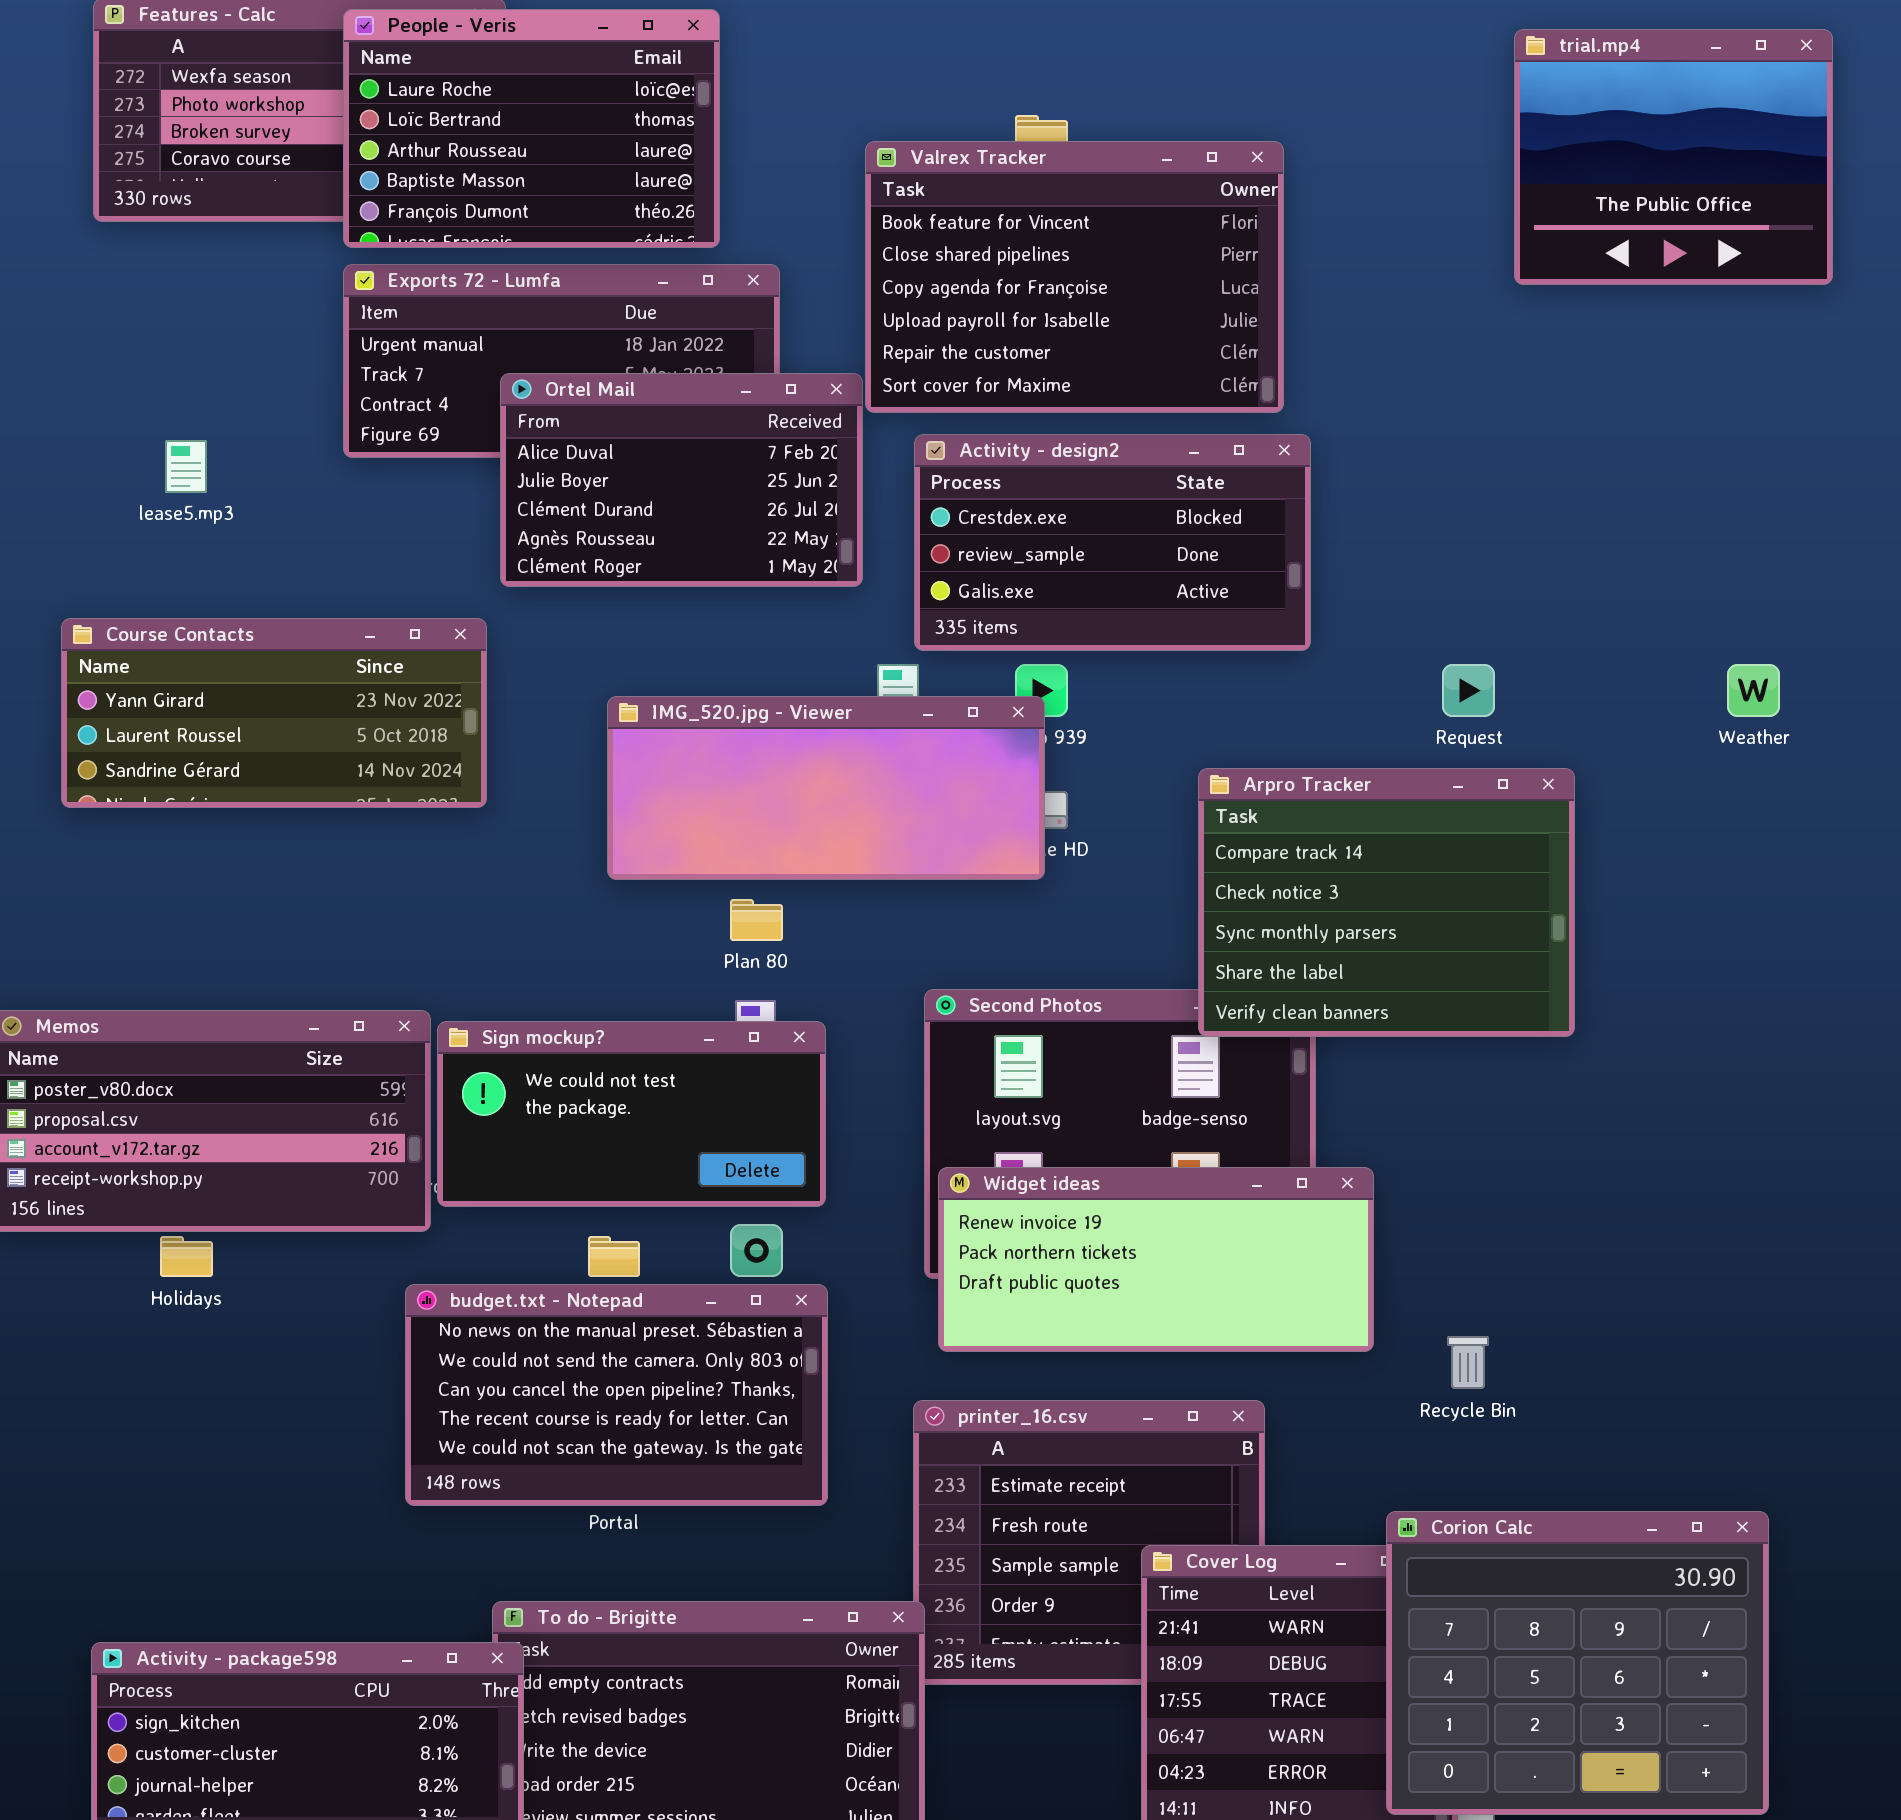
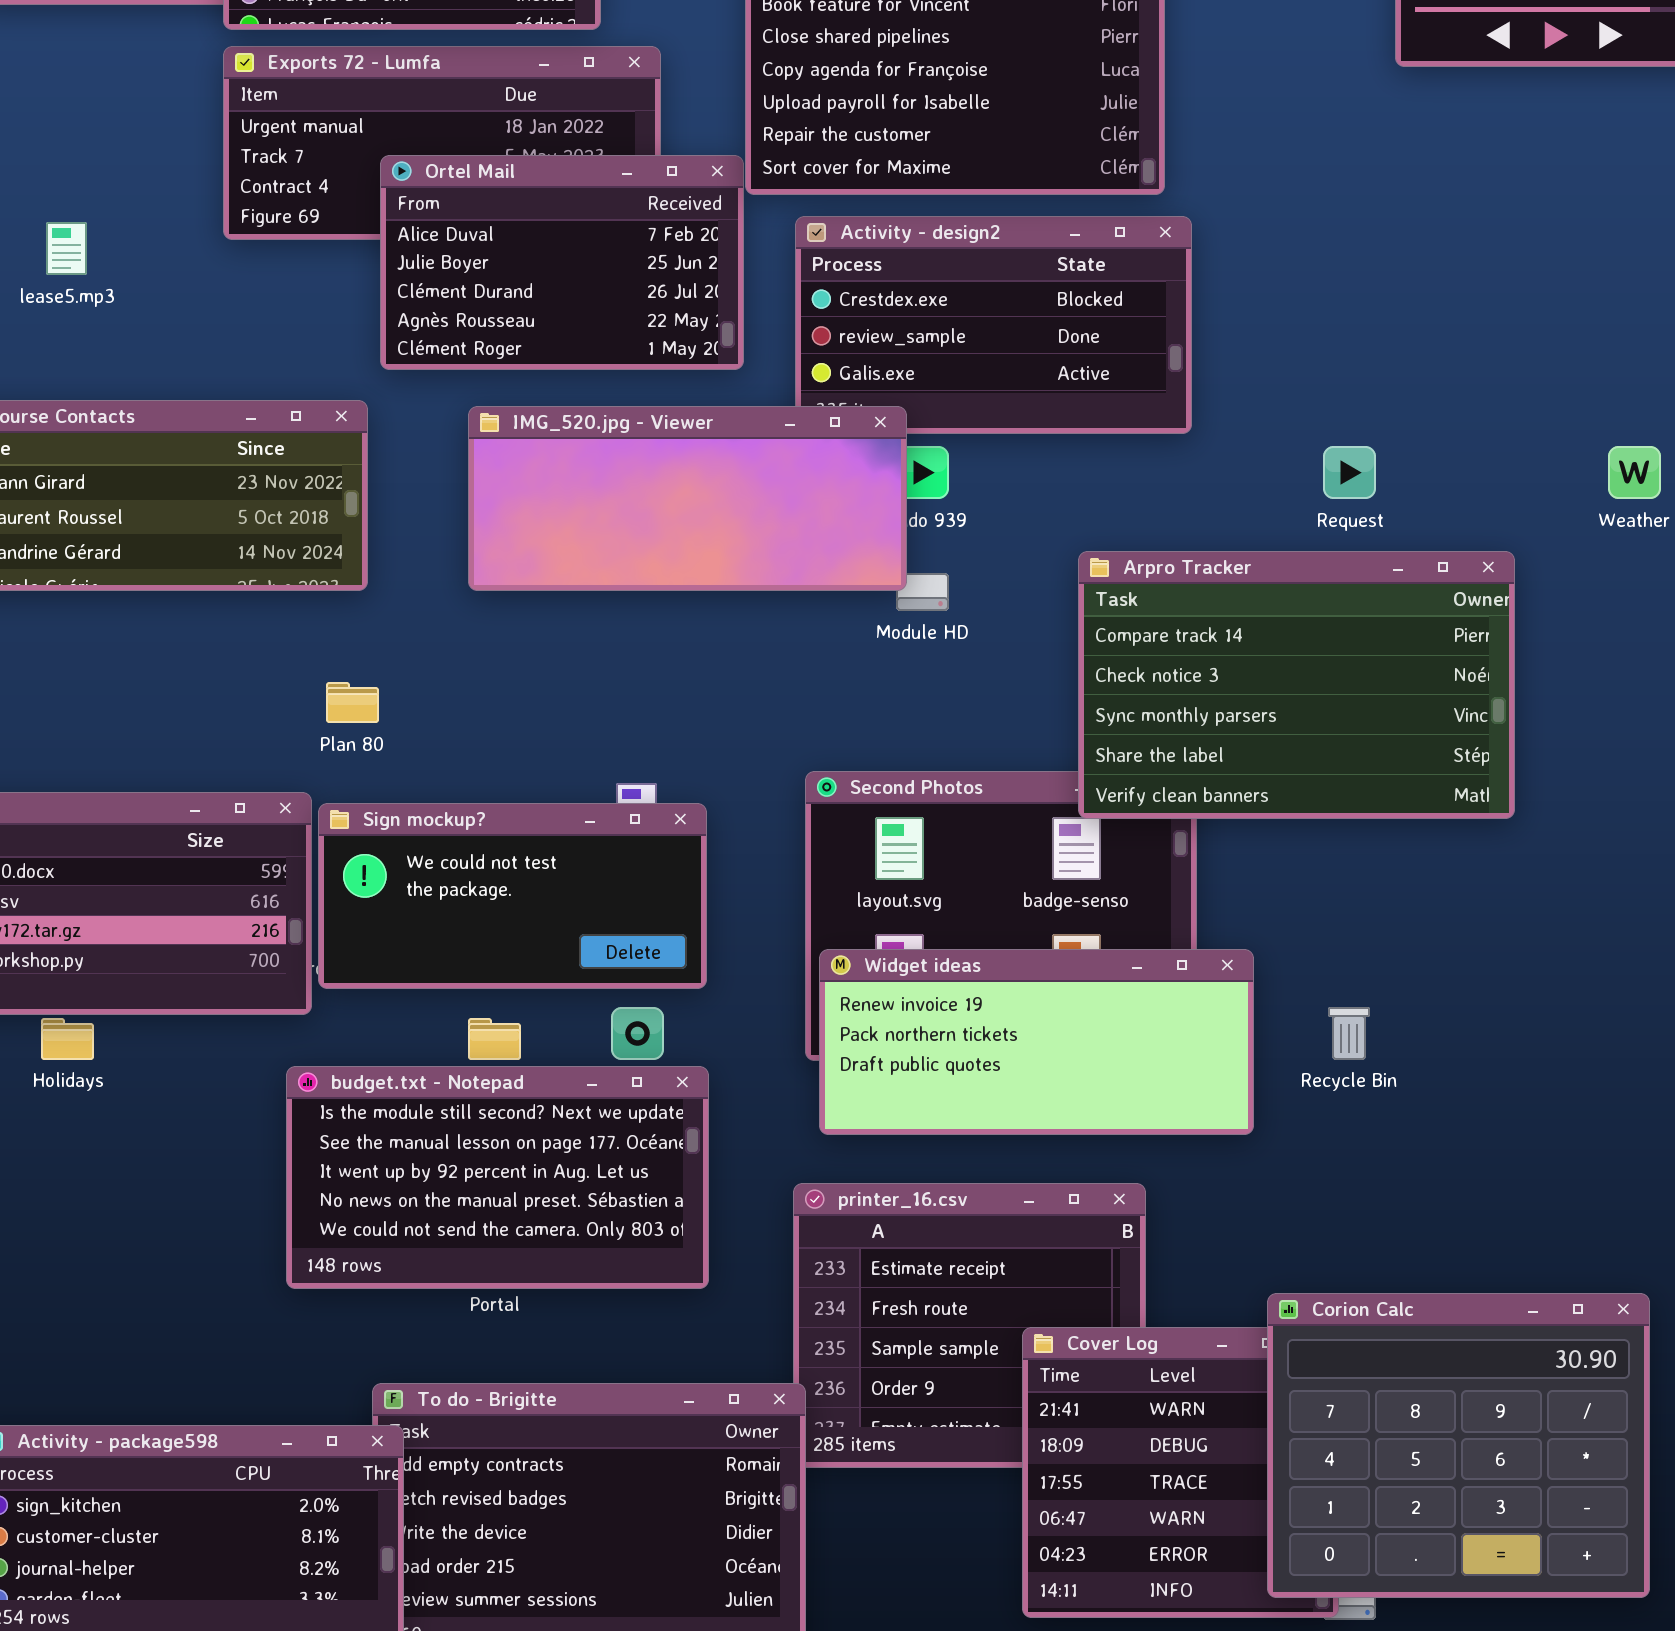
IMG_520.jpg - Viewer: [607,696,1045,880] -> [468,406,907,591], moved
Arpro Tracker: [1198,768,1575,1037] -> [1078,551,1515,819], resized
Plan 80: [730,899,783,941] -> [326,682,379,723], moved
budget.txt - Notepad: [405,1284,828,1506] -> [286,1066,709,1289], scrolled up 3 rows
Recycle Bin: [1447,1336,1489,1389] -> [1328,1007,1370,1060], moved

